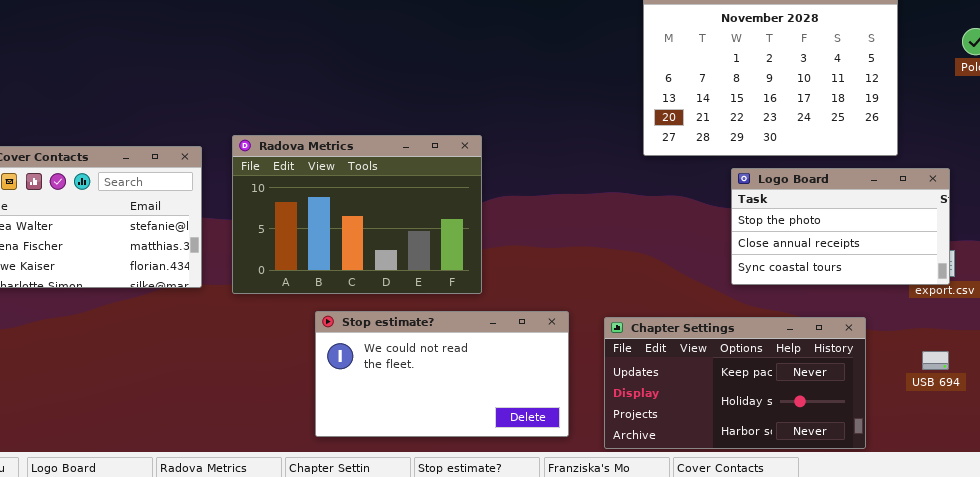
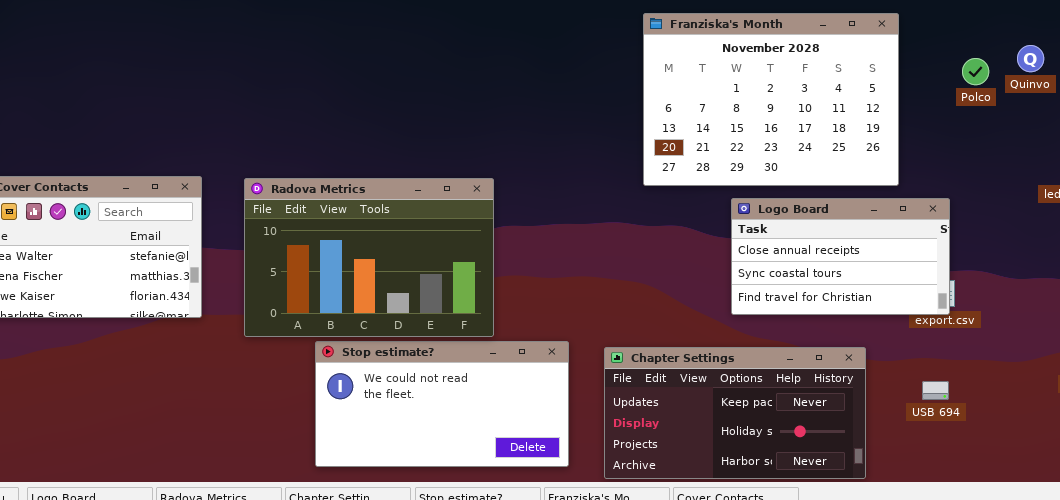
Radova Metrics: [232,135,482,294] -> [244,178,494,337], moved
Logo Board: [731,168,950,285] -> [731,198,950,315], scrolled down 1 row

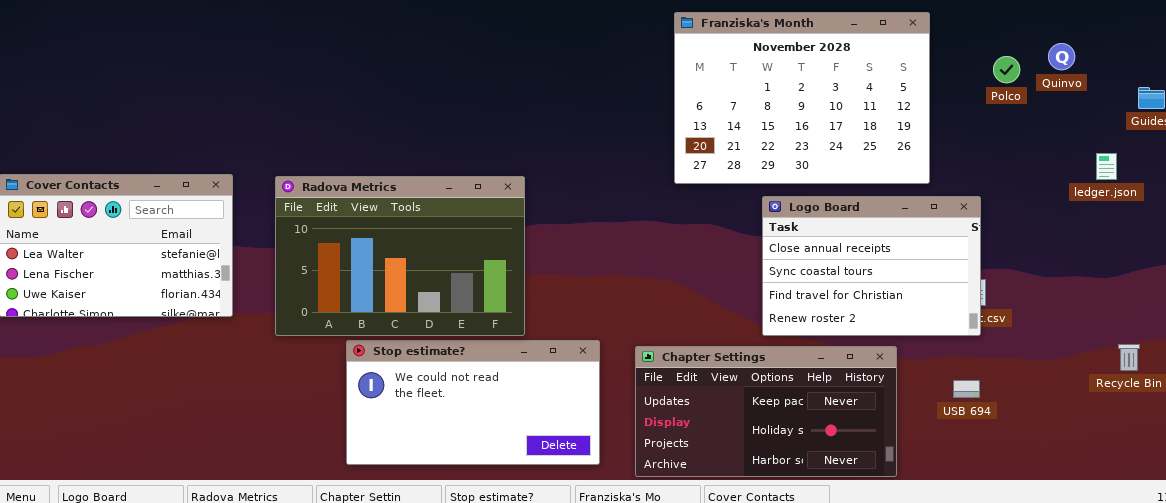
Logo Board: [731,198,950,315] -> [762,196,981,336], resized

